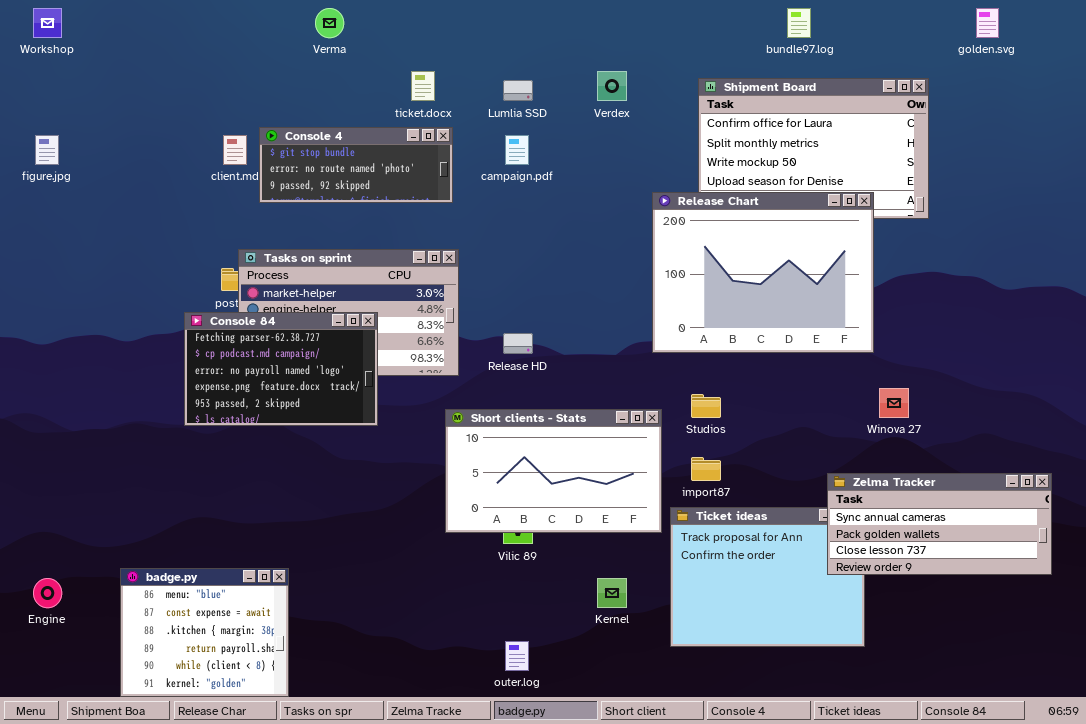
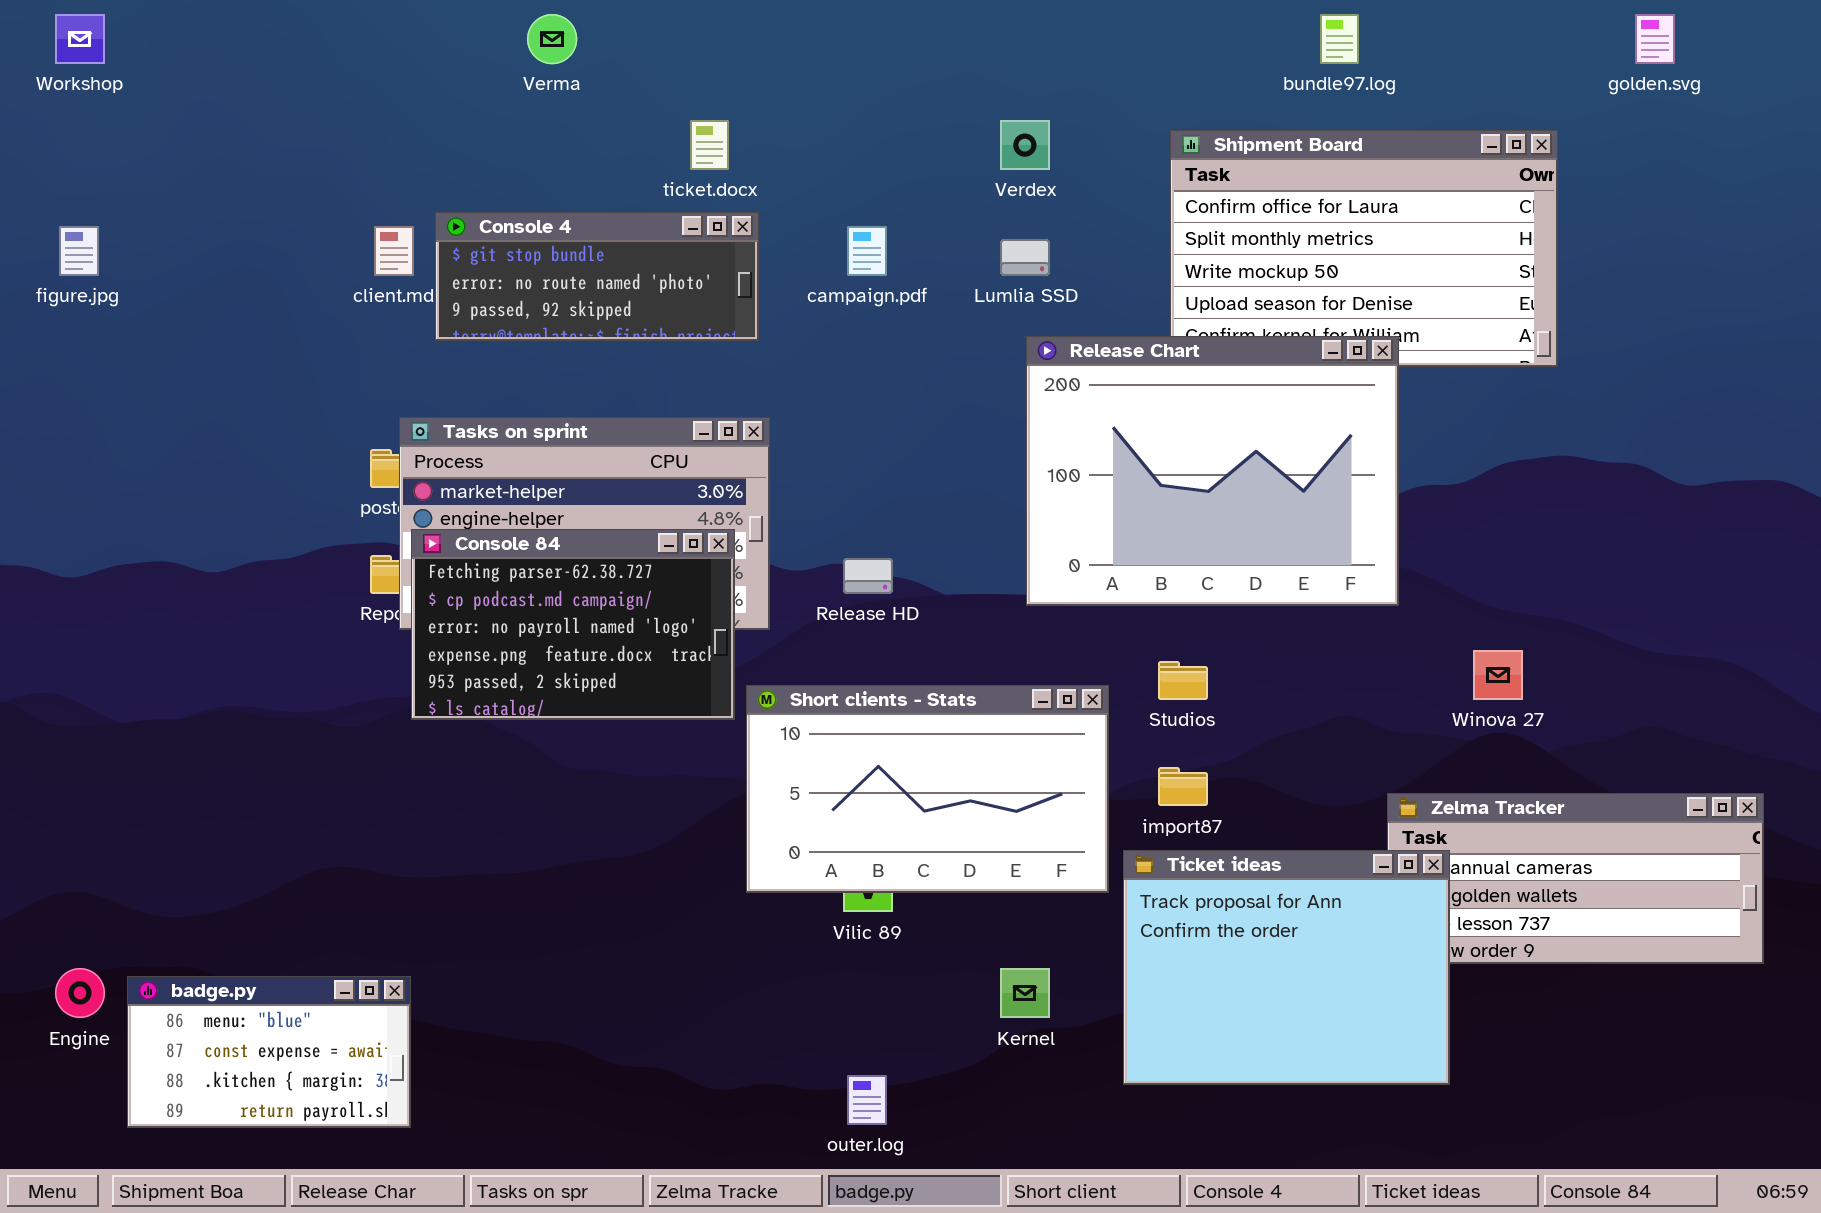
Lumlia SSD: [503,80,533,101] -> [1000,239,1050,276], moved
Release Chart: [652,192,874,353] -> [1026,336,1399,606], moved
Console 84: [184,312,378,426] -> [411,529,735,720], moved
Ticket ideas: [670,507,865,647] -> [1123,850,1450,1085], raised
badge.py: [120,568,289,697] -> [127,976,411,1128], moved, resized

